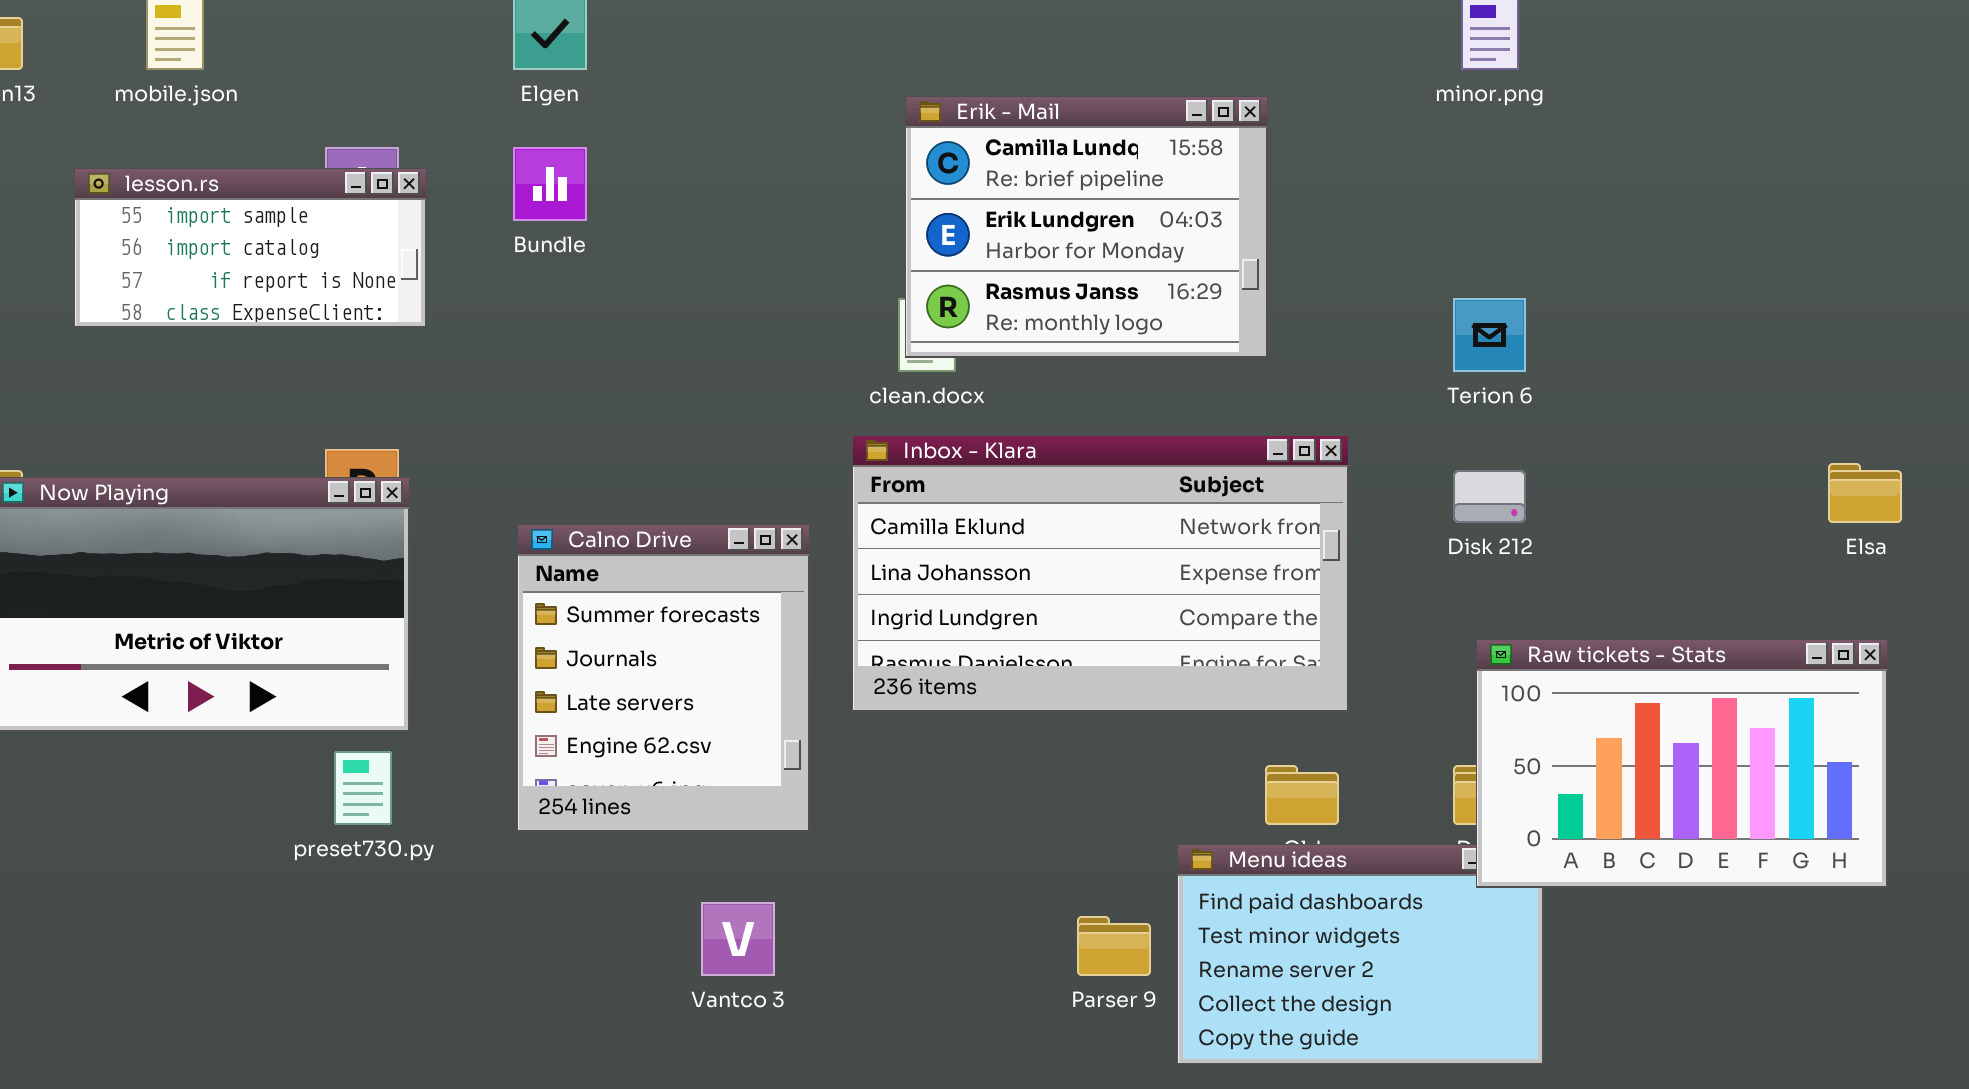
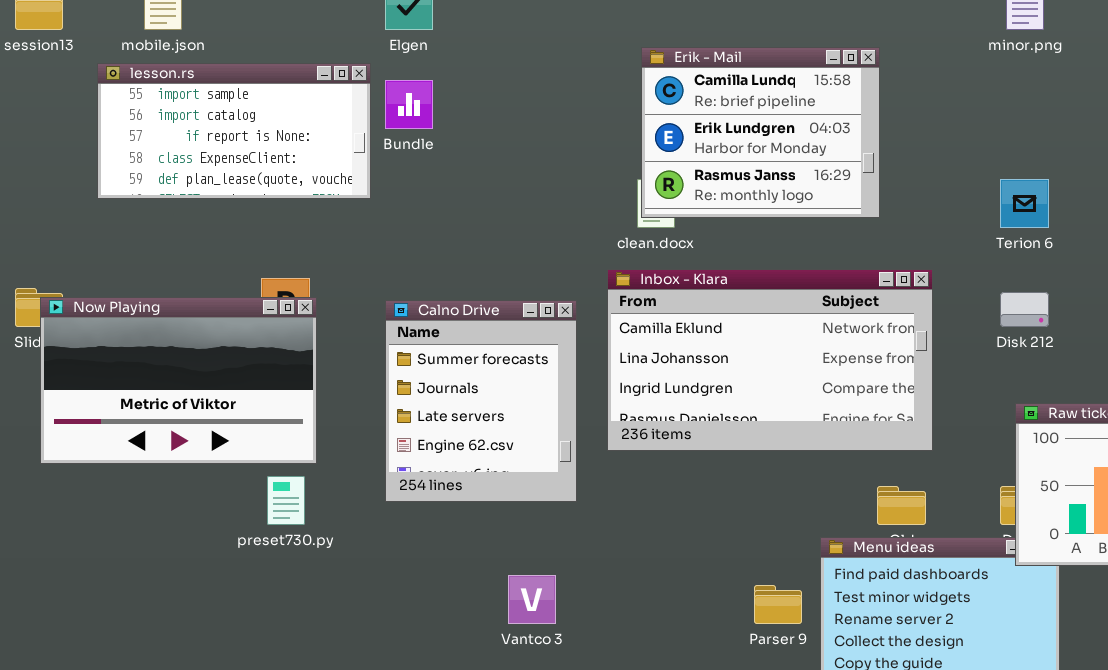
lesson.rs: [74,168,427,328] -> [97,63,371,199], resized
Calno Drive: [517,524,810,832] -> [385,300,577,502], moved

